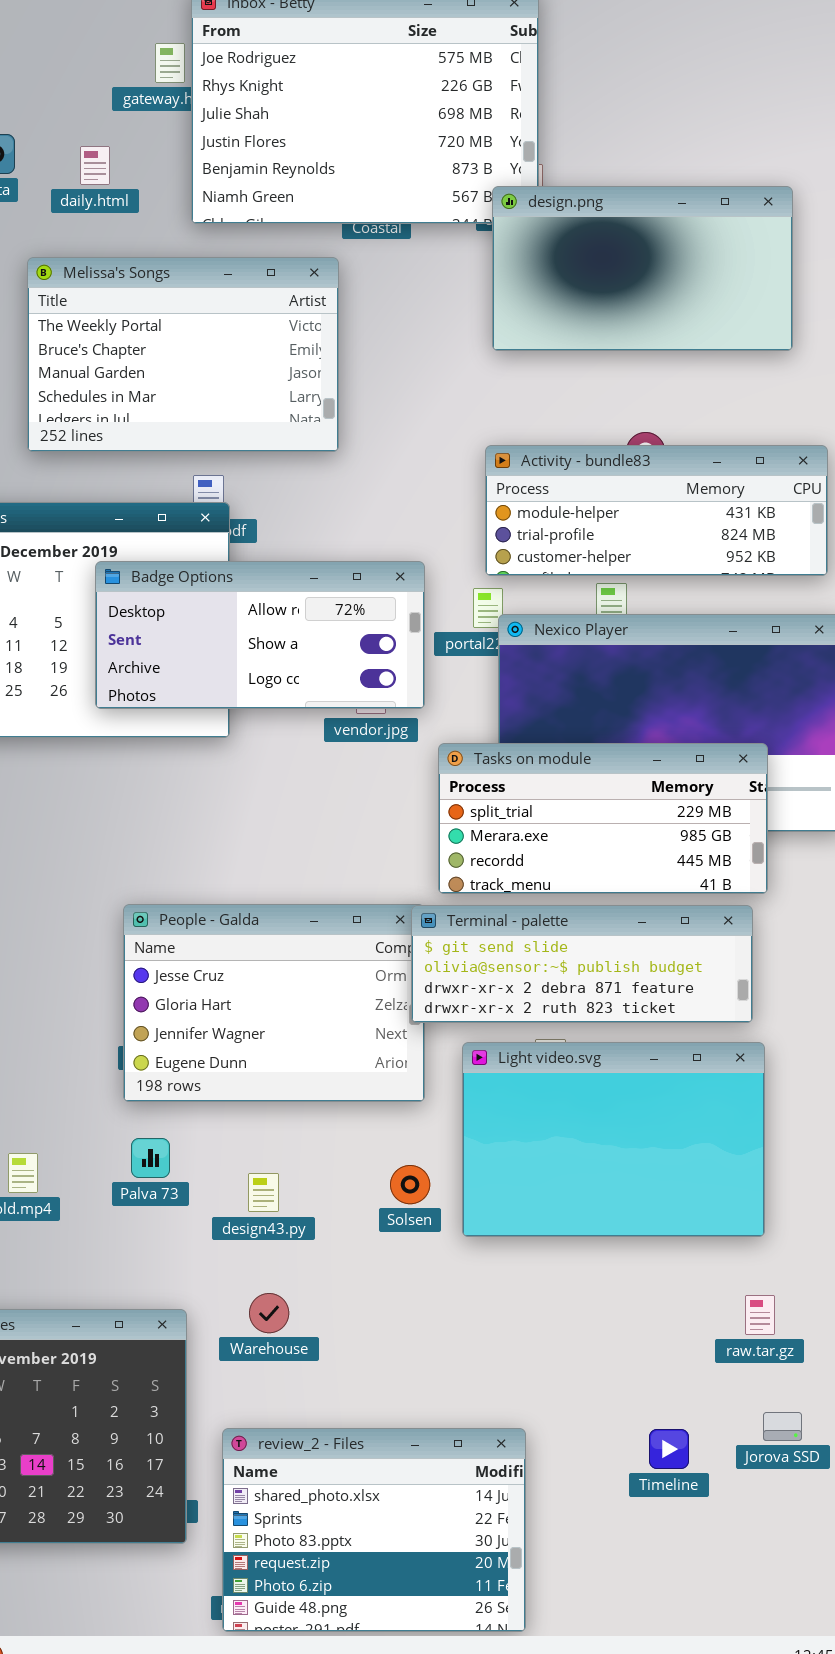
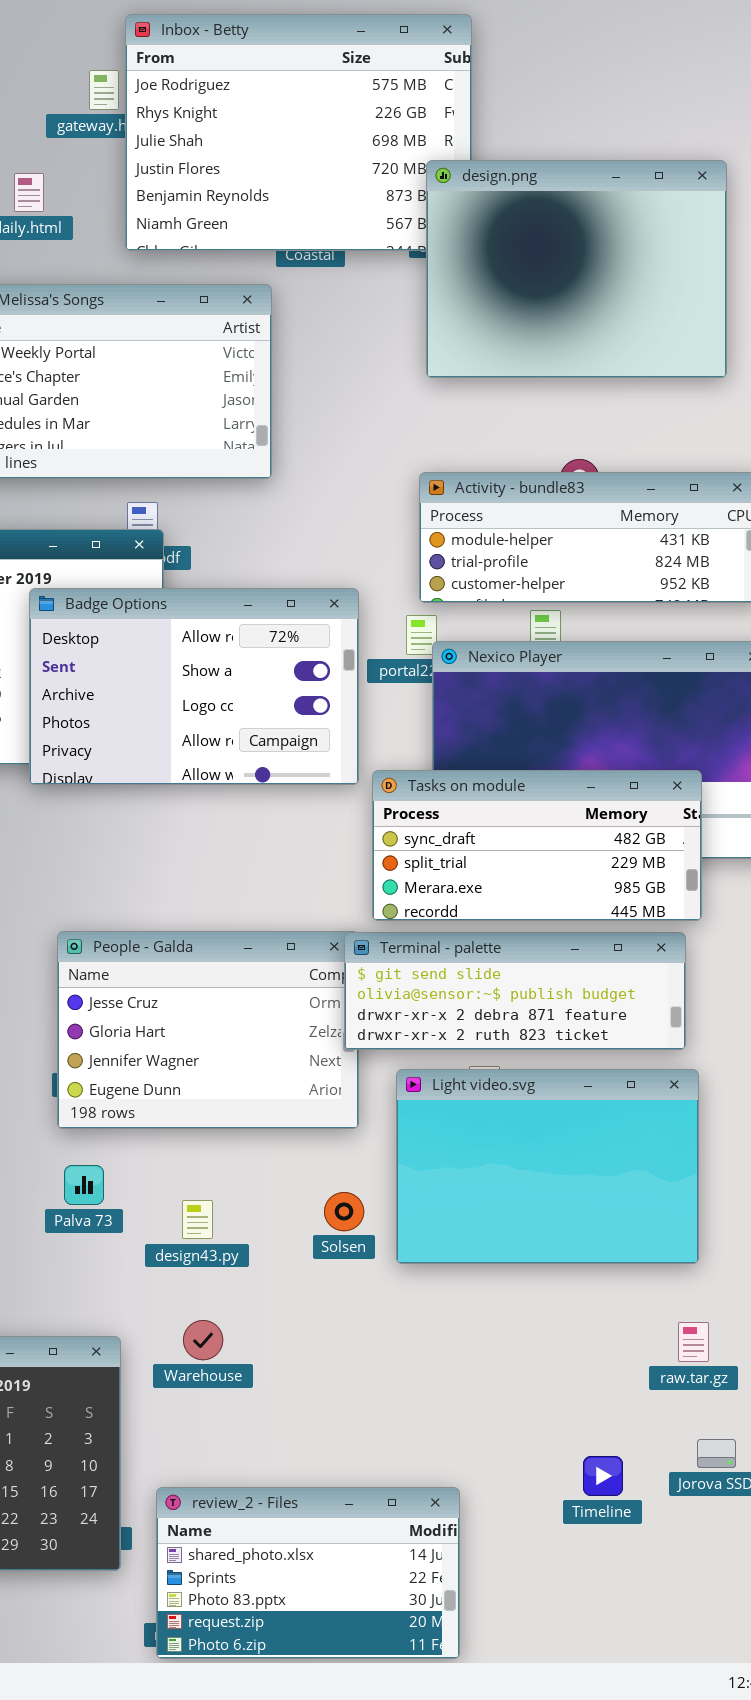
design.png: [492,186,793,351] -> [426,160,727,378], resized
Badge Options: [95,561,425,709] -> [29,588,359,785], resized
Tasks on module: [438,743,768,894] -> [372,770,702,921], scrolled up 1 row
review_2 - Files: [222,1428,526,1632] -> [156,1487,460,1659], resized

